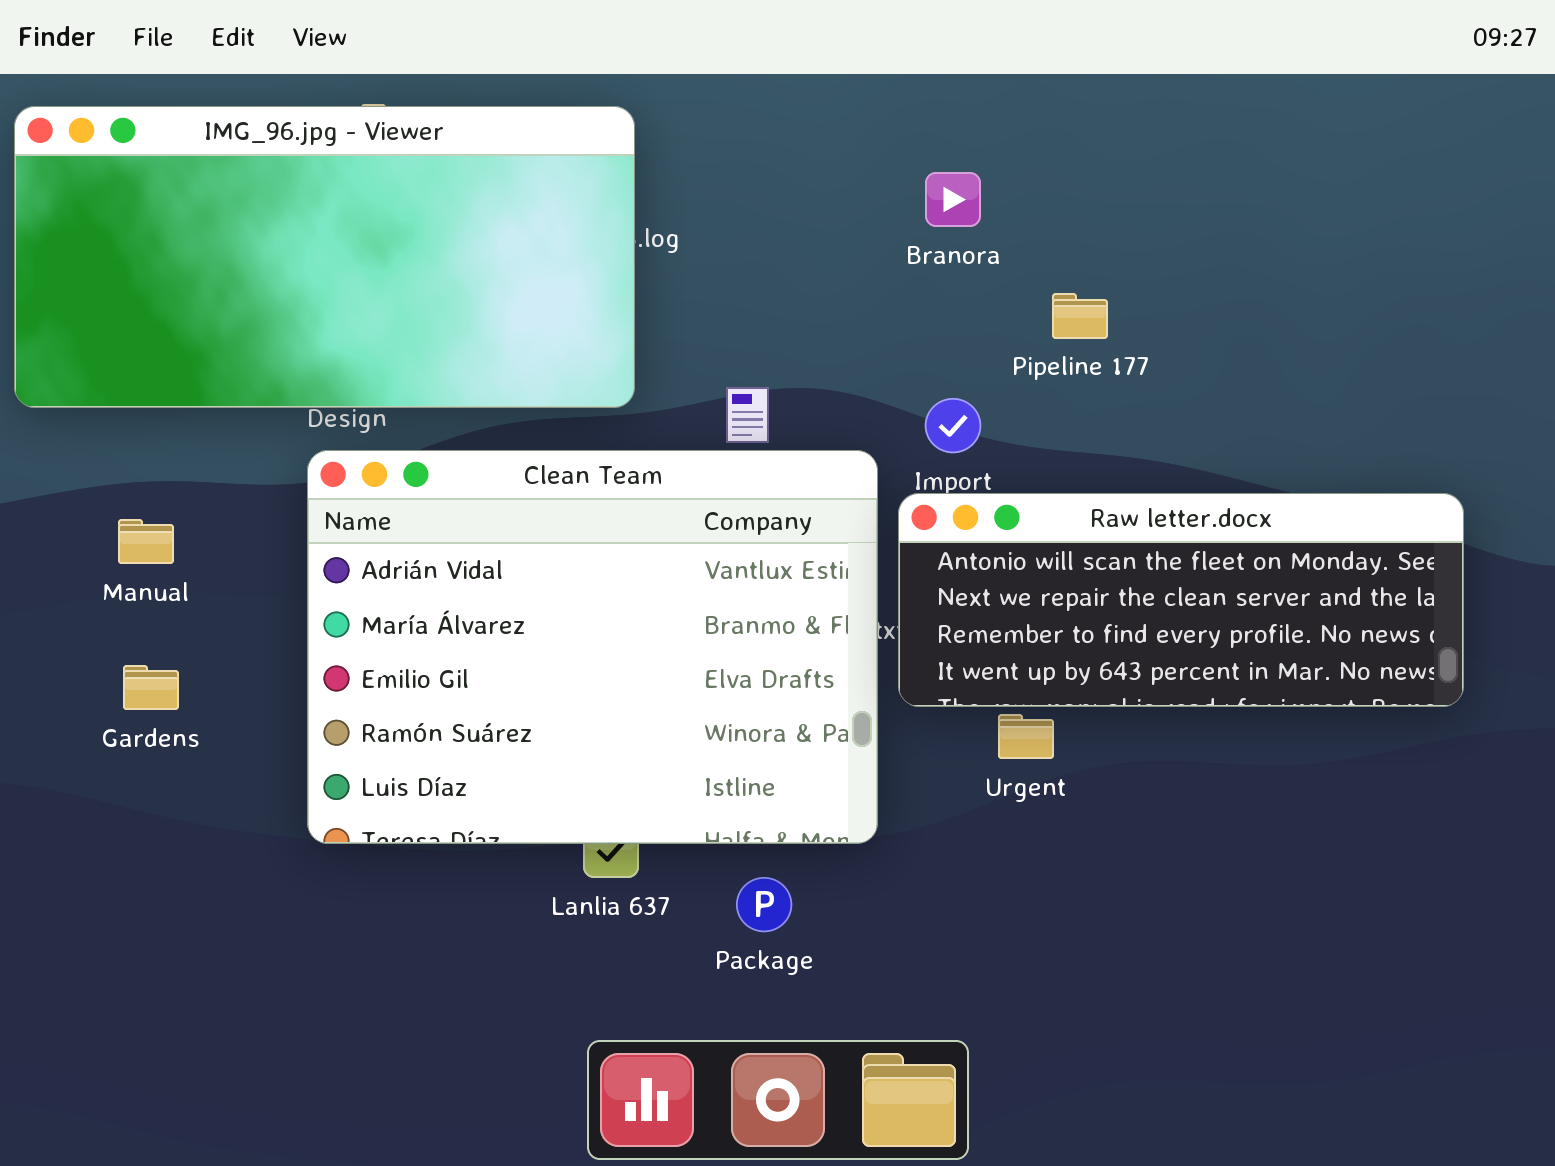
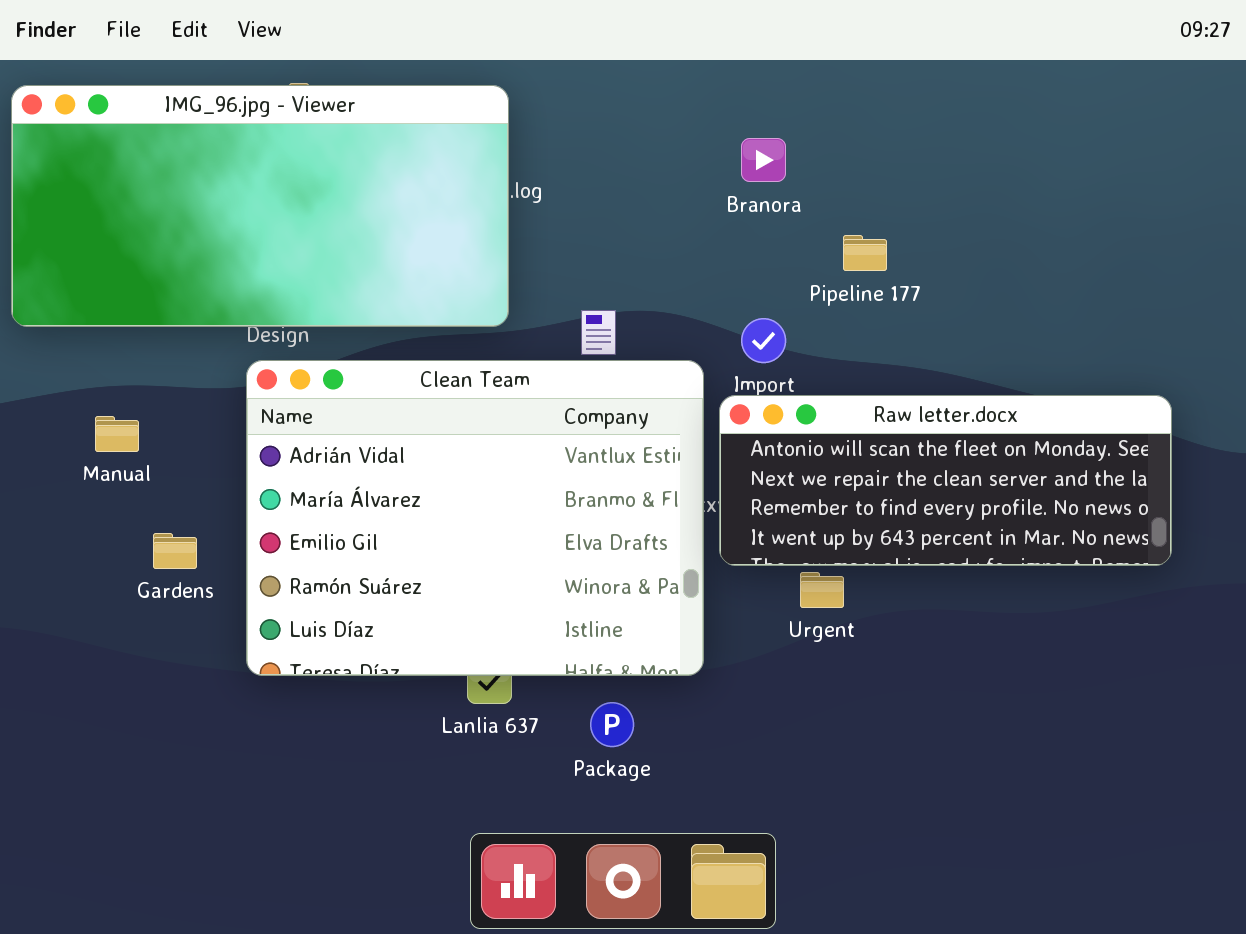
Gardens: [123,665,179,710] -> [153,533,197,569], moved

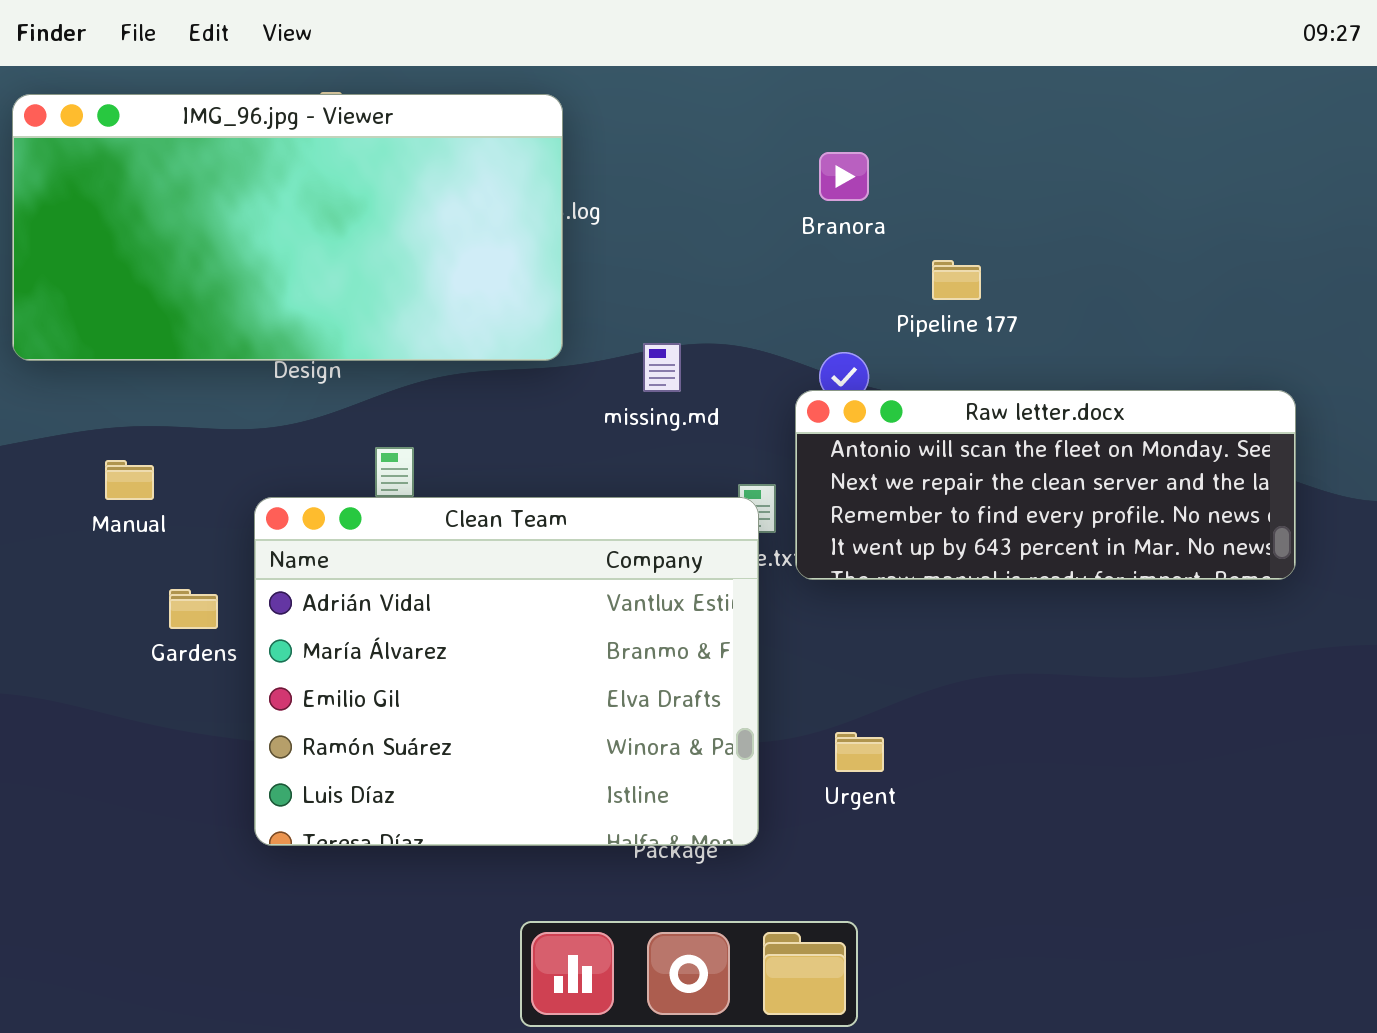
Clean Team: [246,360,704,676] -> [254,497,759,846], moved
Raw letter.docx: [719,395,1172,566] -> [795,390,1296,580], moved
Urgent: [800,572,844,608] -> [835,732,884,772], moved

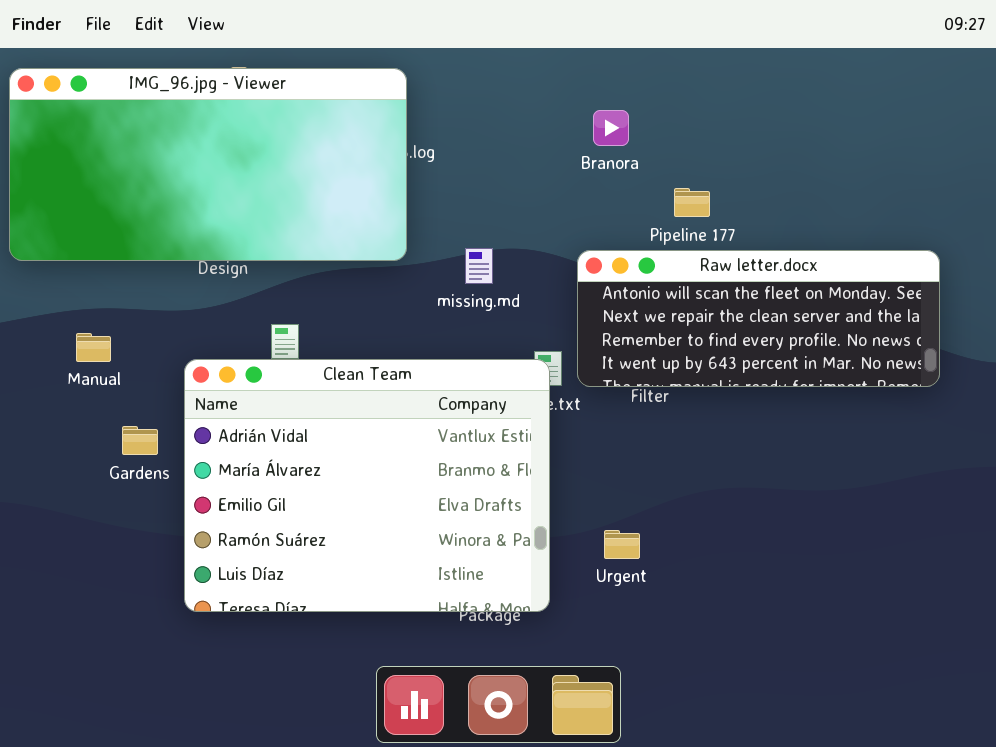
Raw letter.docx: [795,390,1296,580] -> [577,250,940,387], moved

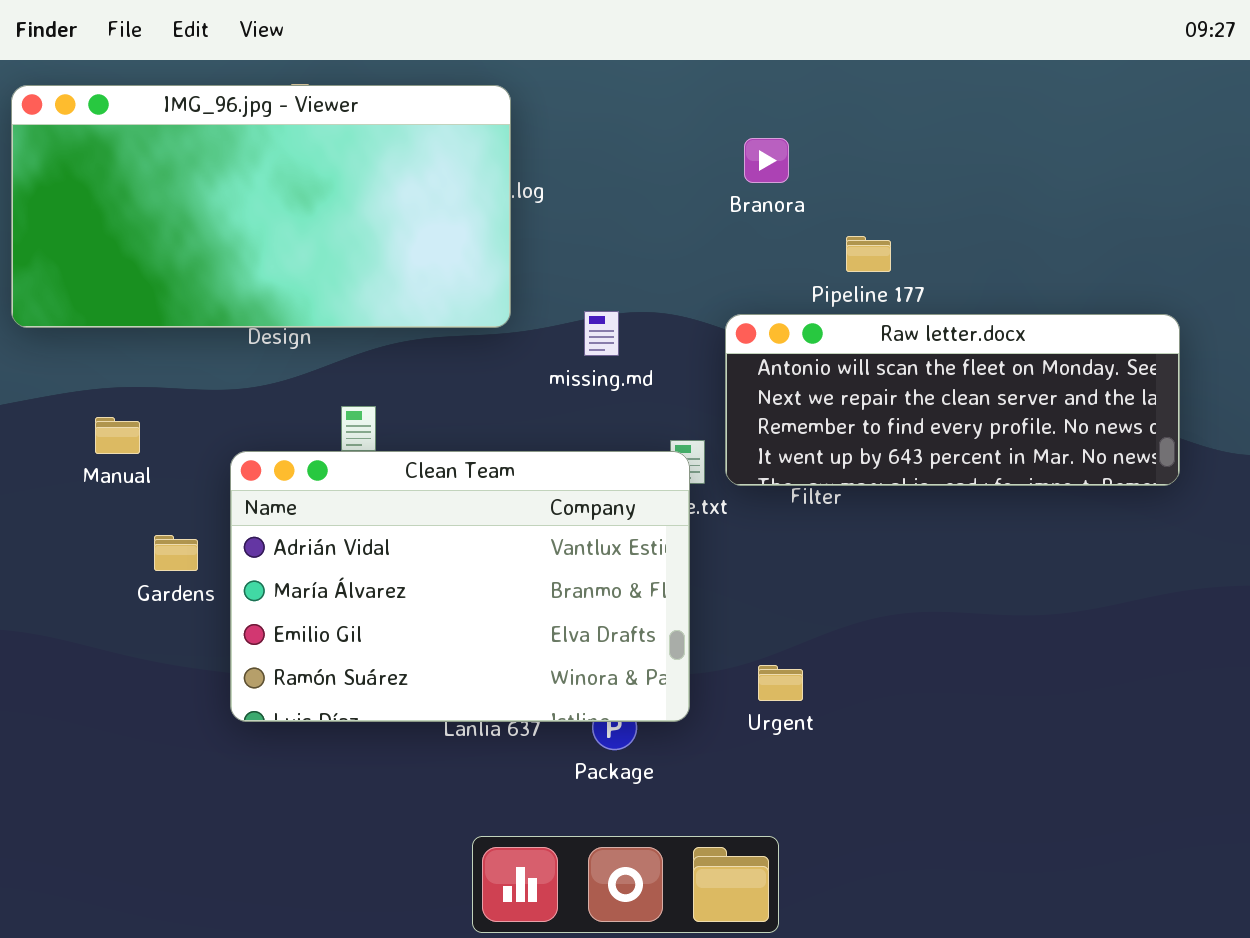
Clean Team: [184,359,550,612] -> [230,451,690,722], resized

